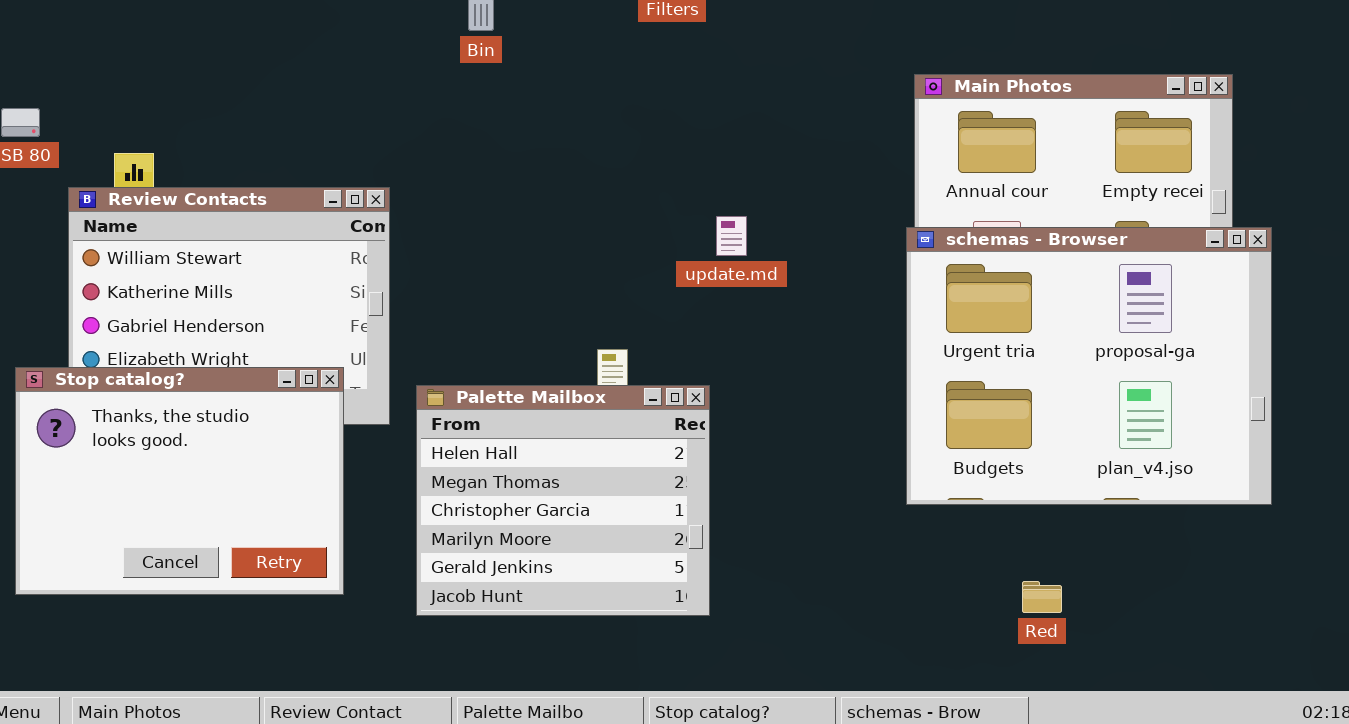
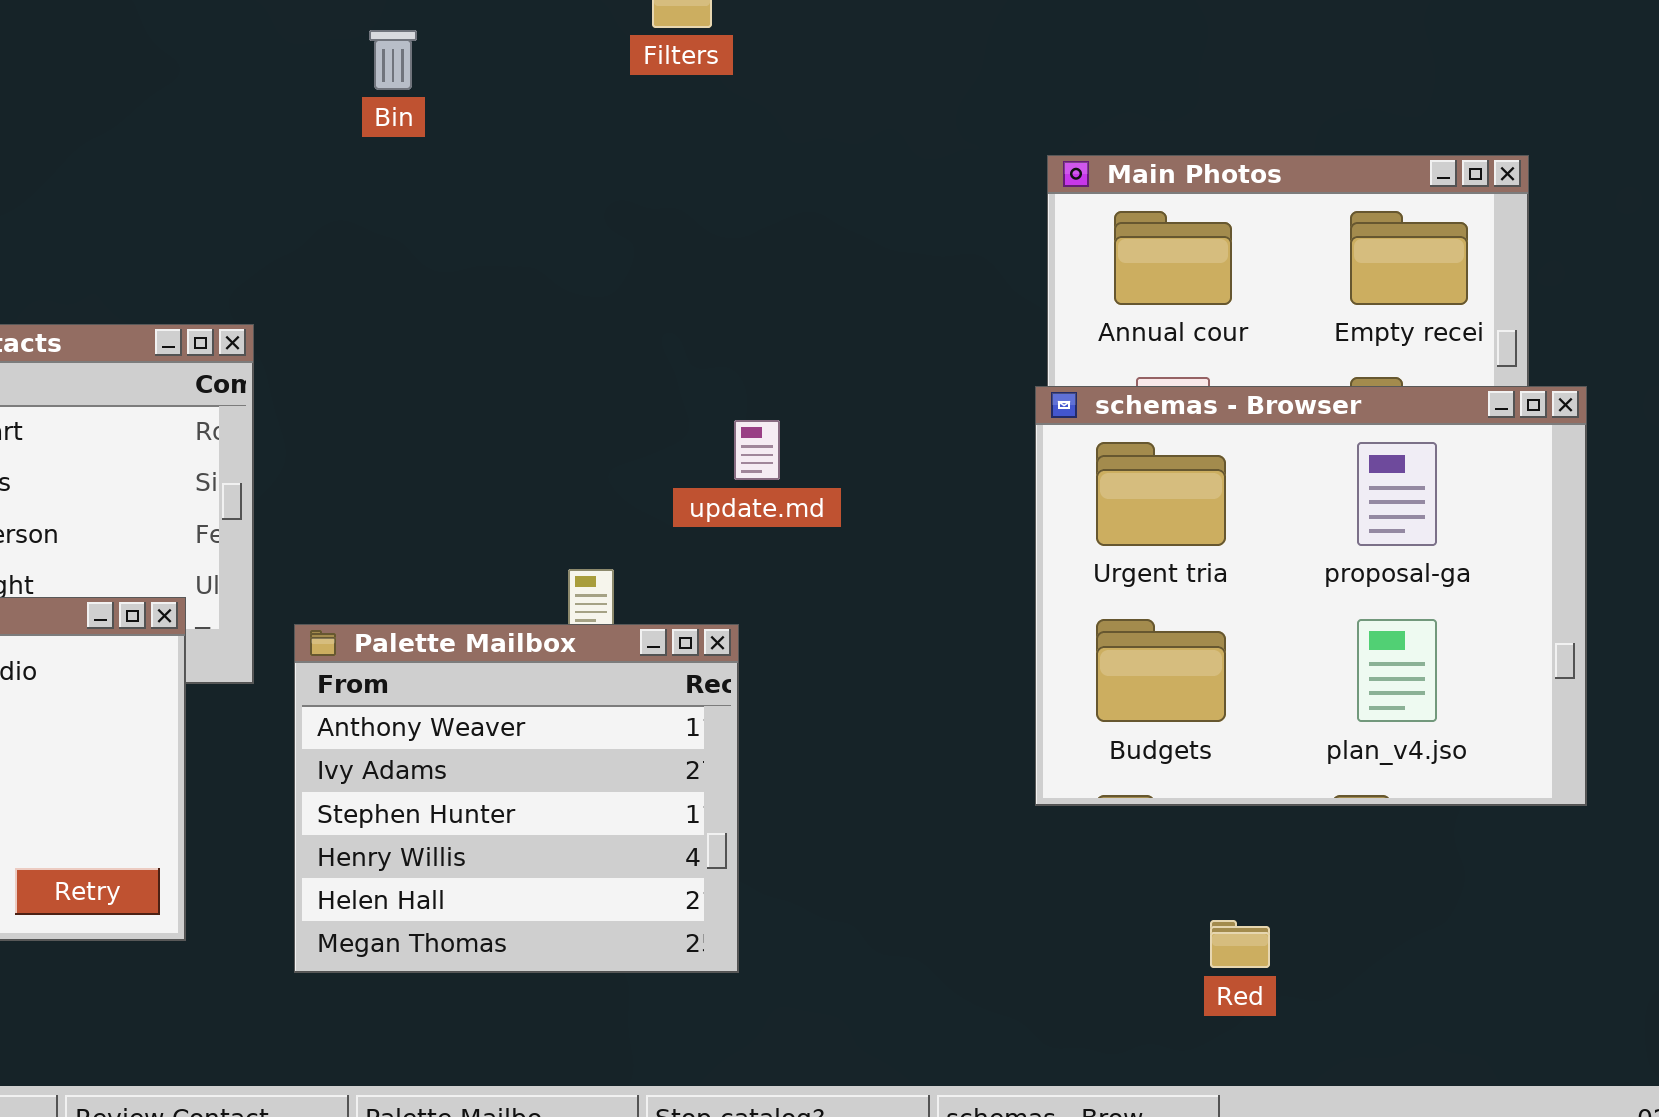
update.md: [716,216,747,256] -> [734,420,780,480], moved
Palette Mailbox: [416,385,710,616] -> [294,624,739,973], scrolled up 4 rows

